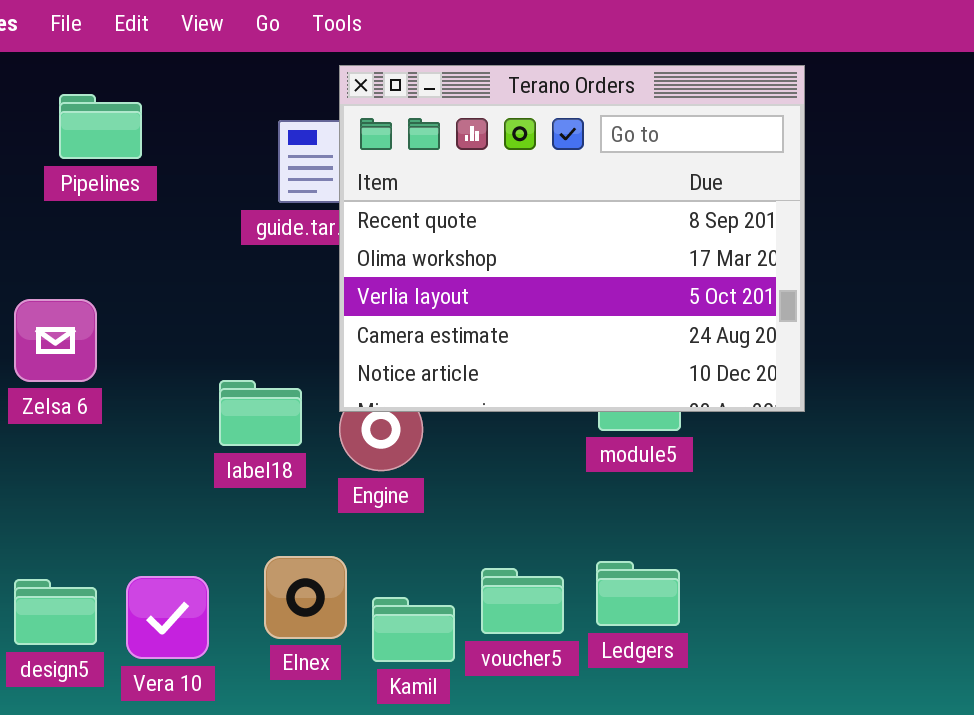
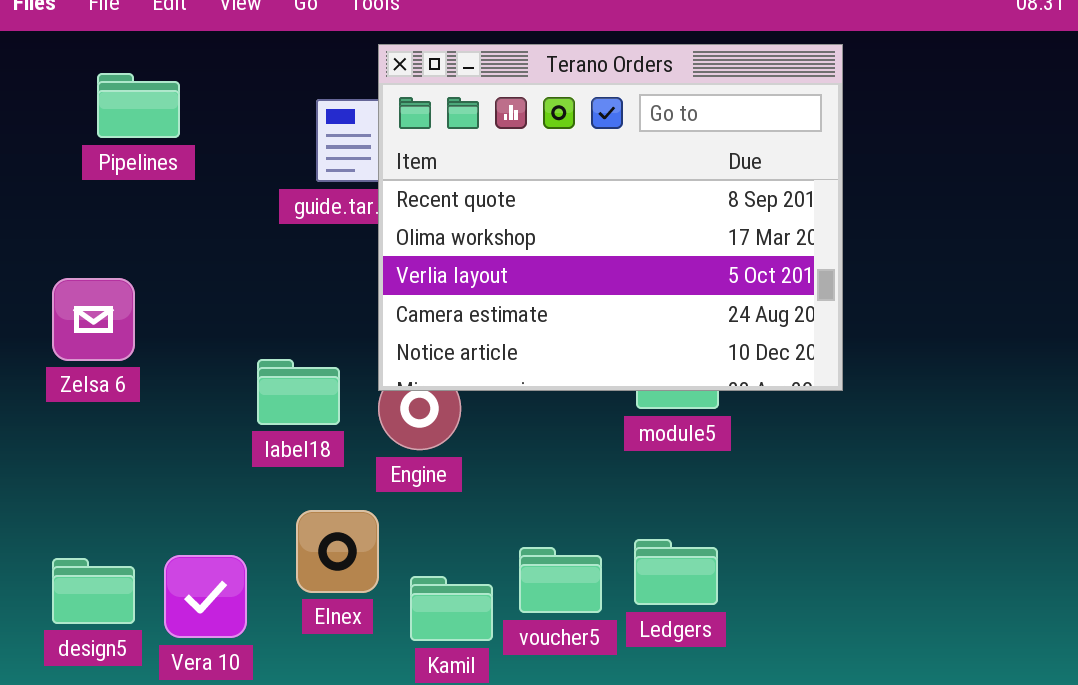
Elnex: [264,556,347,639] -> [296,510,379,593], moved

